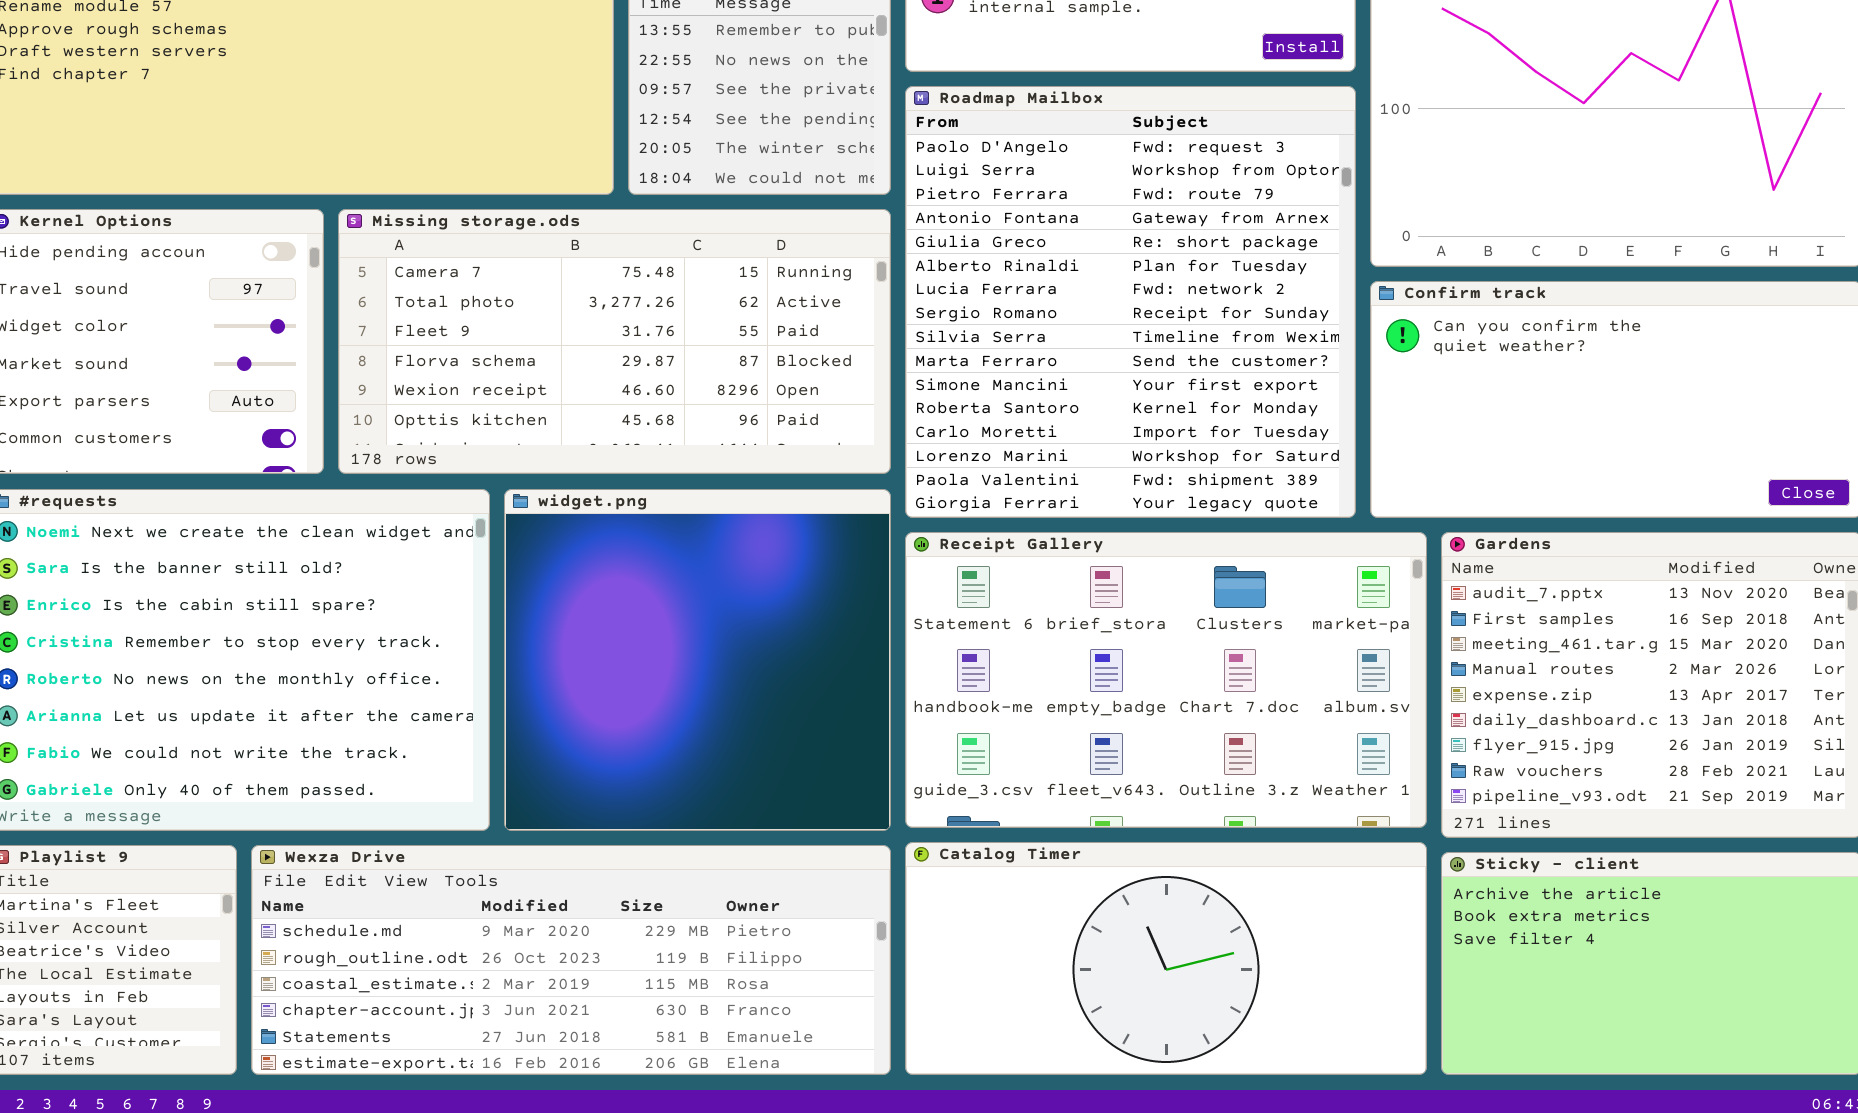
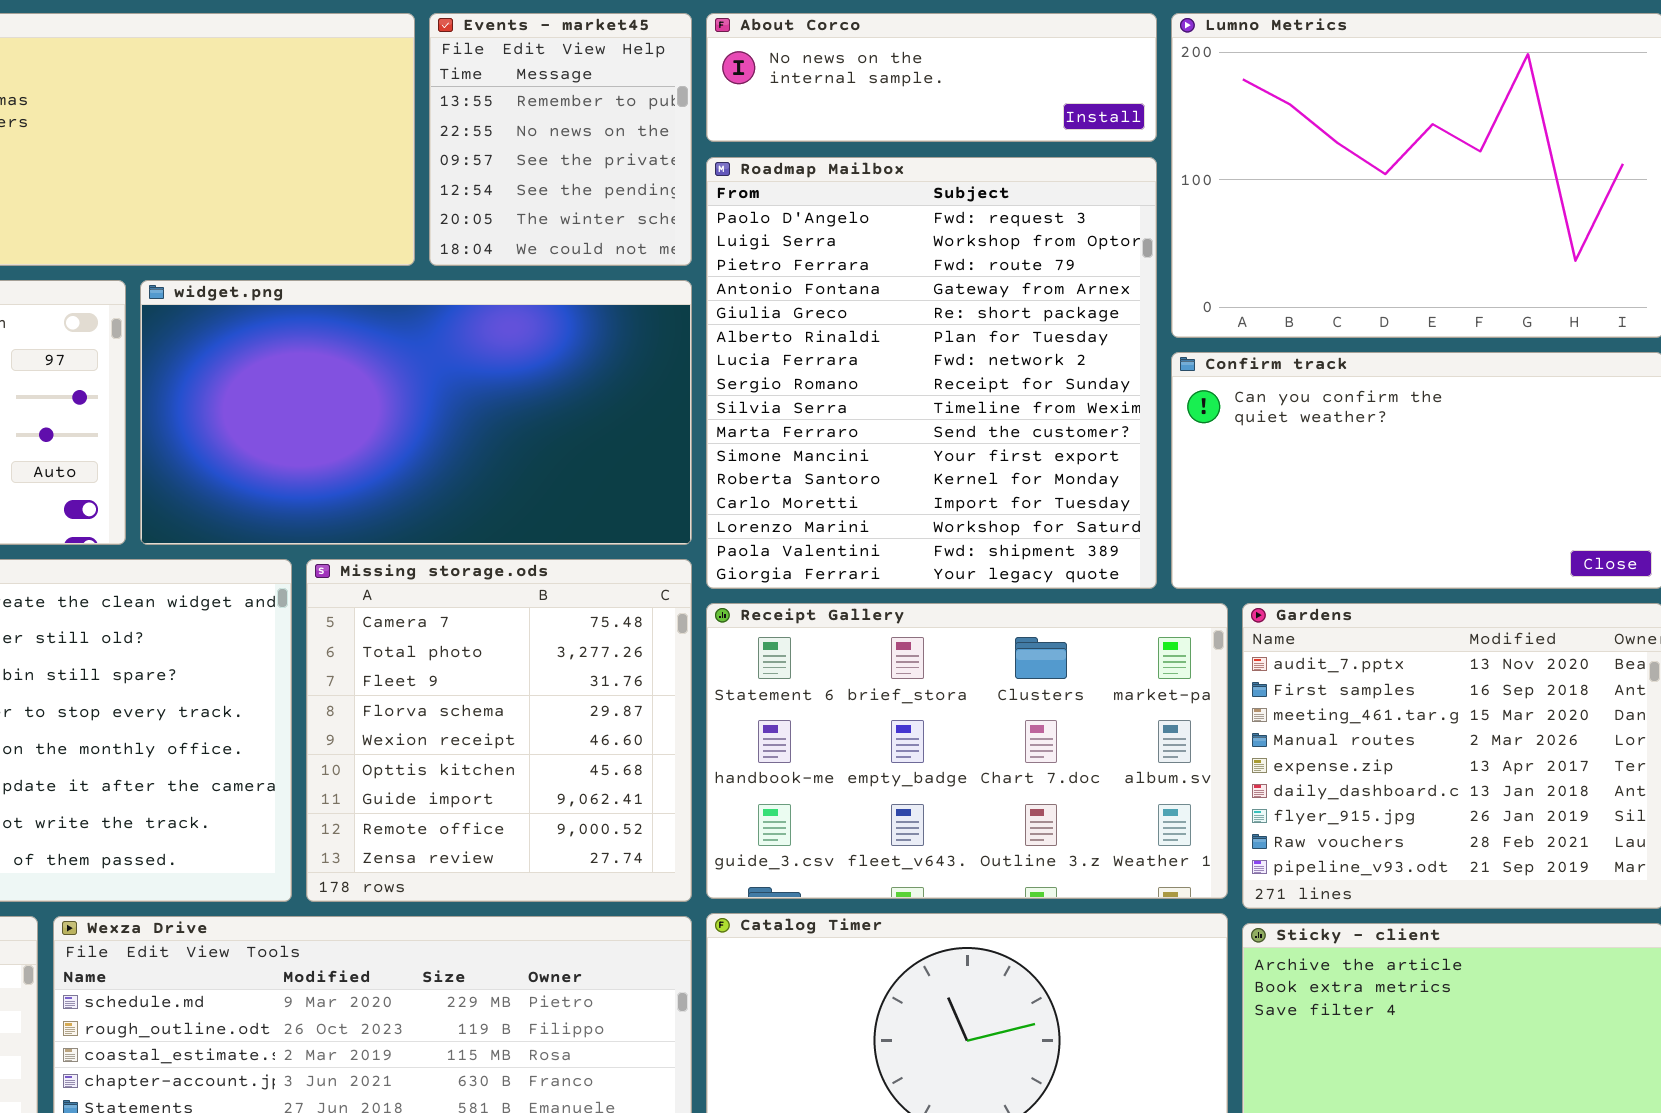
Missing storage.ods: [338,209,891,474] -> [306,559,692,902], moved, resized
widget.png: [504,489,891,831] -> [140,280,692,545], moved, resized

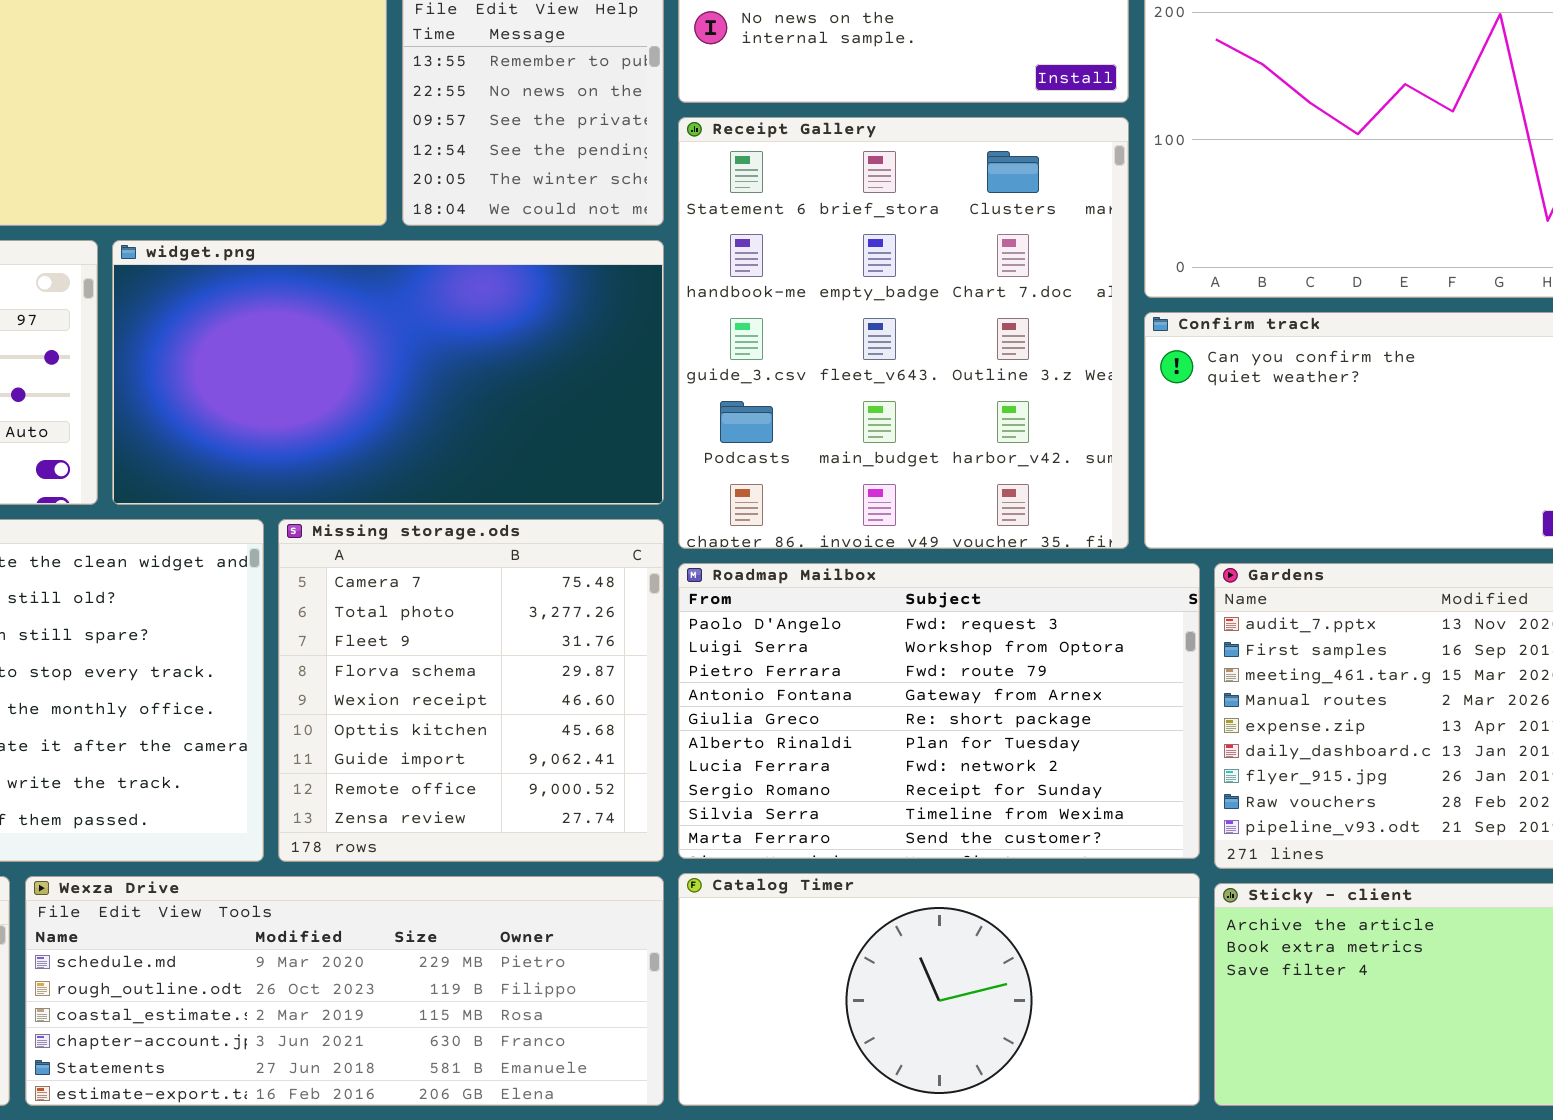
Roadmap Mailbox: [706,157,1157,589] -> [678,563,1200,859], moved, resized
Receipt Gallery: [706,603,1228,899] -> [678,117,1129,549], moved, resized

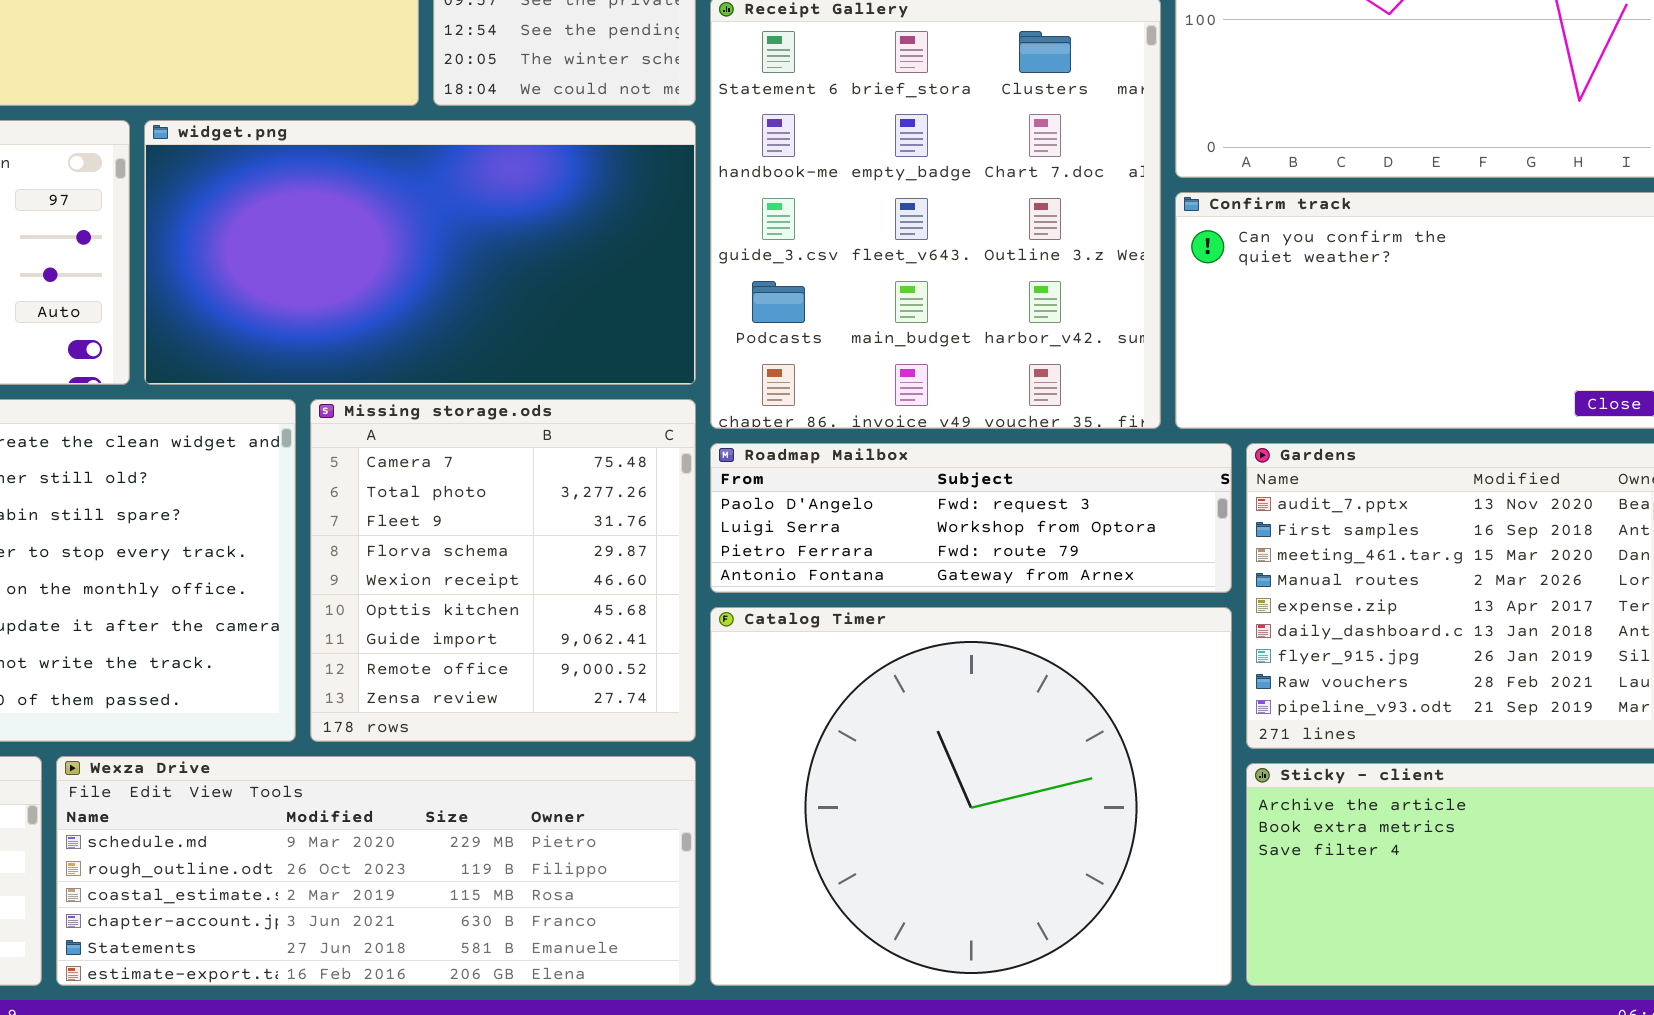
Roadmap Mailbox: [678,563,1200,859] -> [710,443,1232,593], resized
Catalog Timer: [678,873,1200,1106] -> [710,607,1232,986], resized

